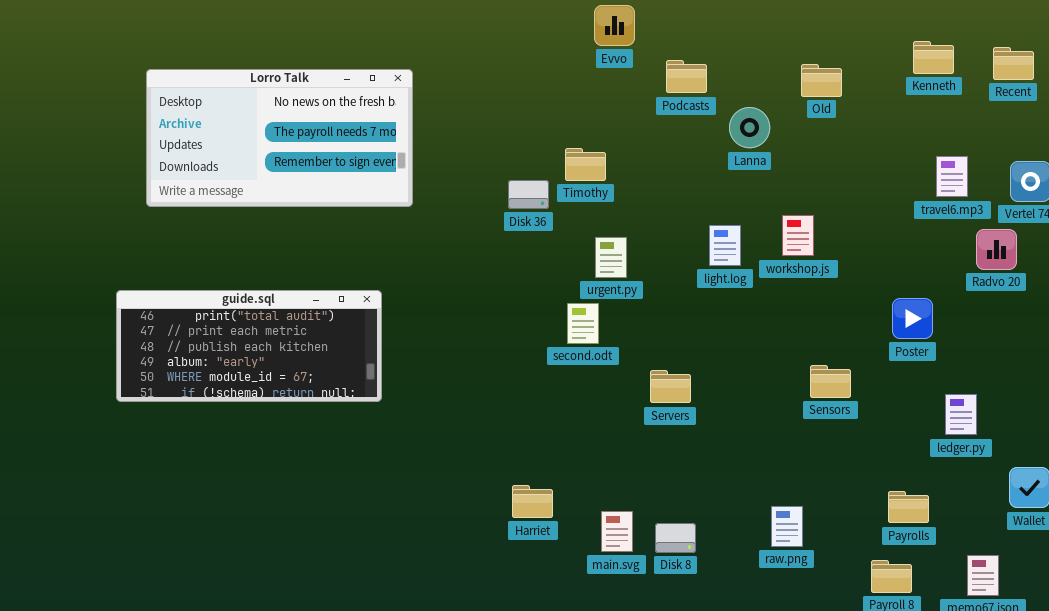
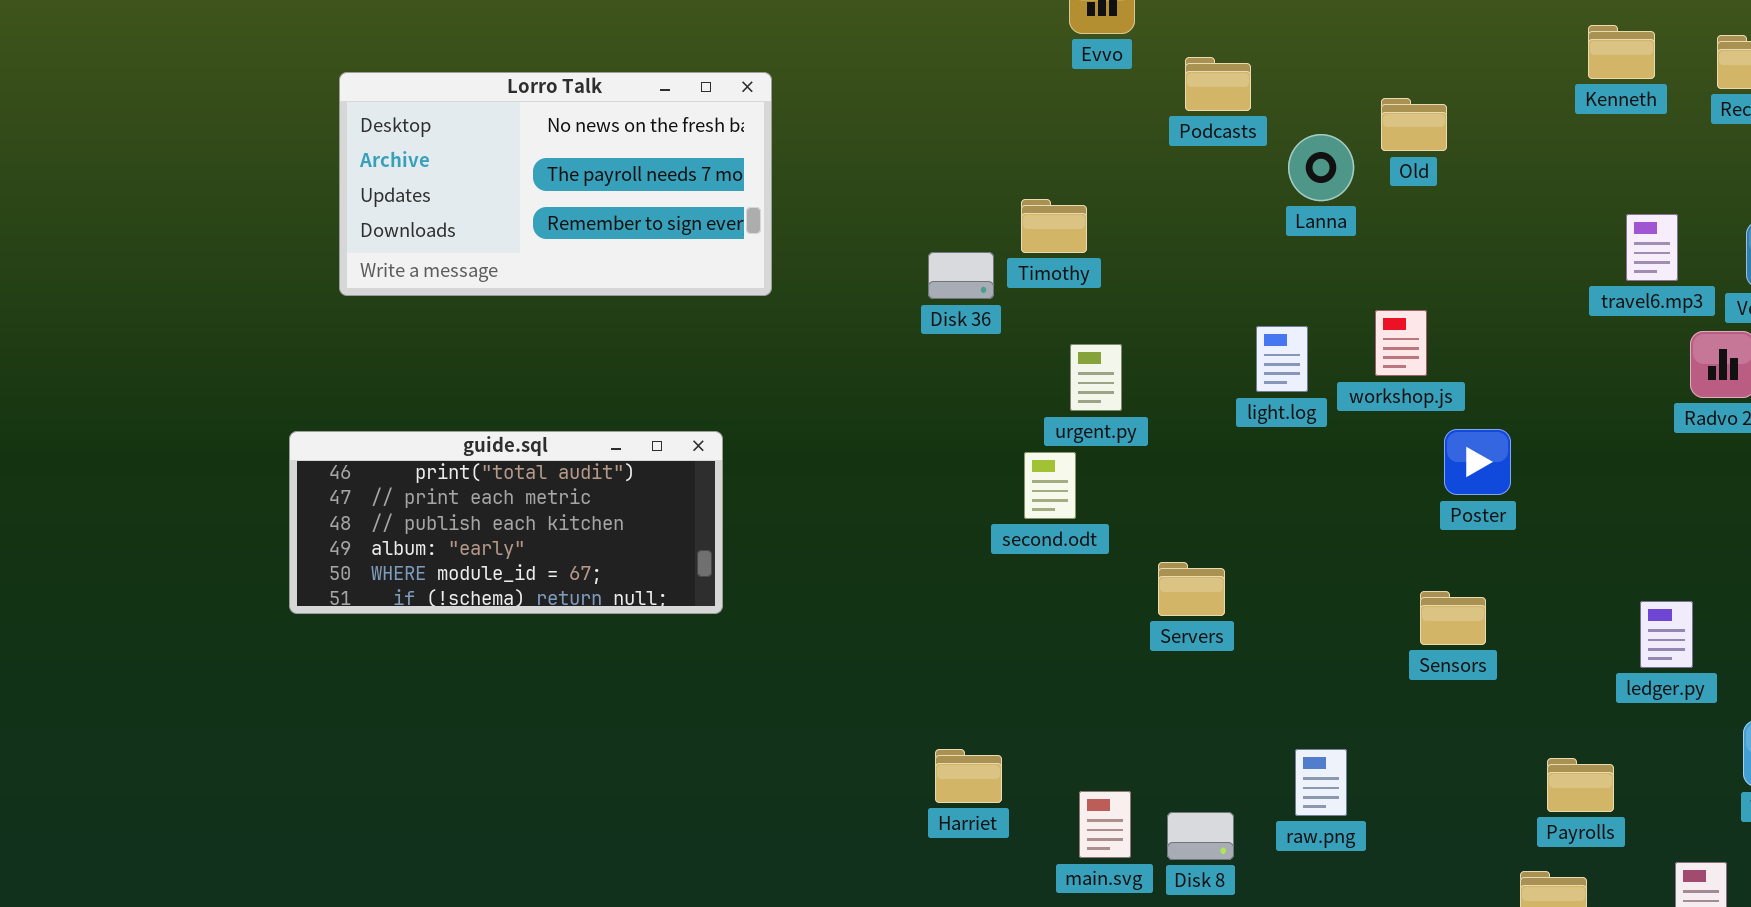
Old: [801,64,842,97] -> [1381,98,1447,151], moved
Poster: [892,298,933,339] -> [1444,429,1511,495], moved
Sensors: [810,365,851,398] -> [1420,591,1486,645], moved
raw.png: [771,506,803,547] -> [1295,749,1347,816], moved

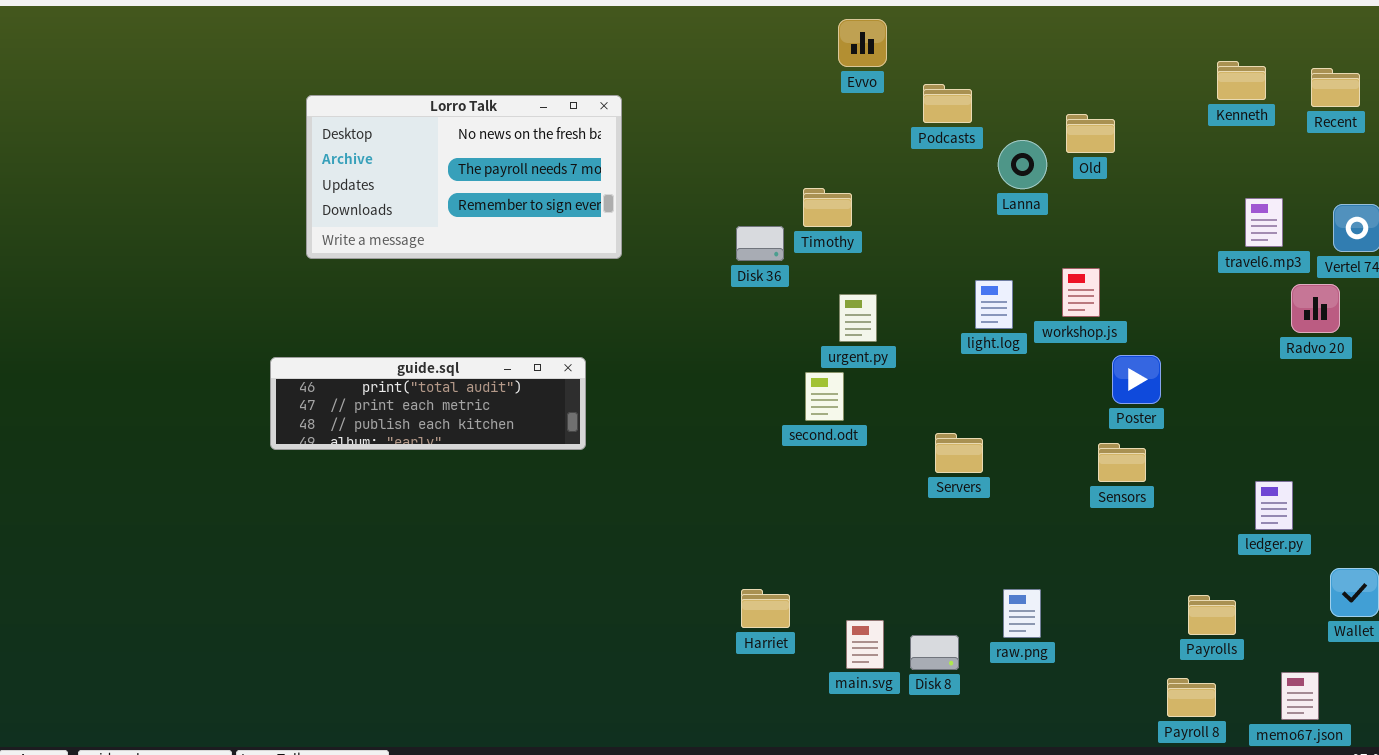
guide.sql: [289,431,723,614] -> [270,357,586,450], resized
Servers: [1158,562,1225,616] -> [935,433,983,473], moved
Sensors: [1420,591,1486,645] -> [1098,443,1146,482], moved

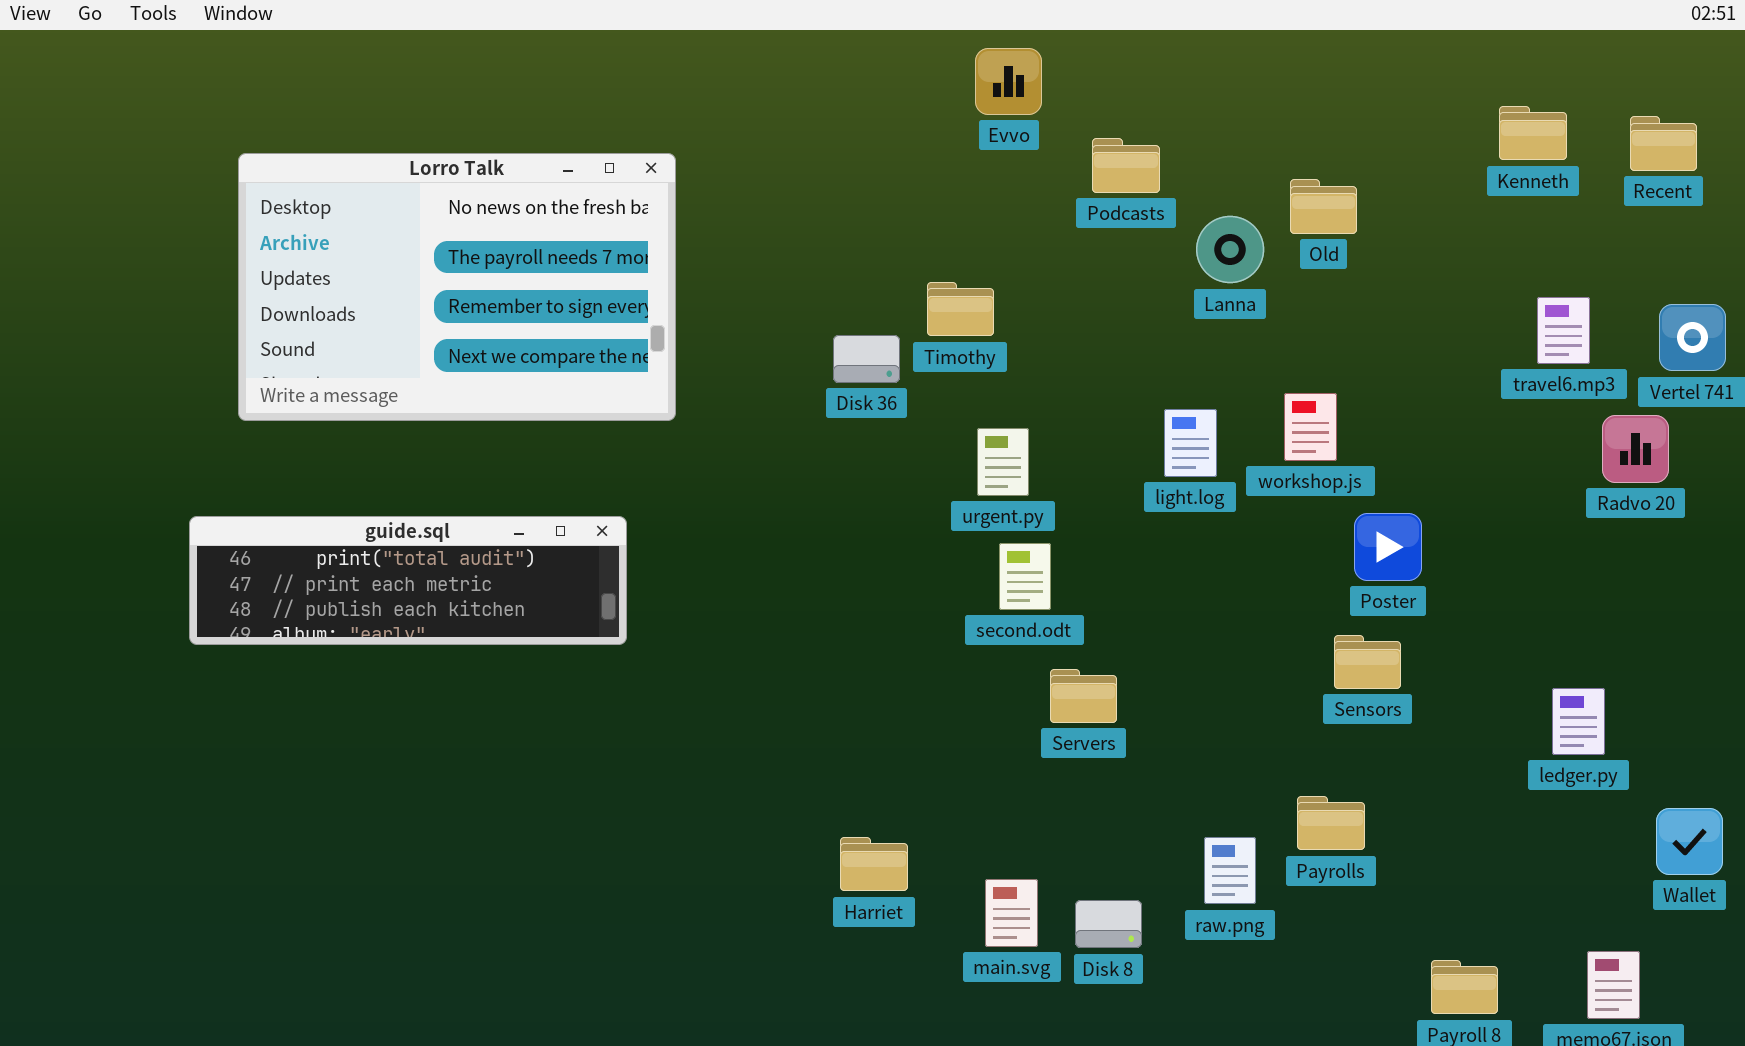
Lorro Talk: [306,95,622,259] -> [238,153,676,421], resized
second.odt: [805,372,844,421] -> [999,543,1051,610], moved
Servers: [935,433,983,473] -> [1050,669,1117,723], moved
Payrolls: [1188,595,1236,635] -> [1297,796,1365,850], moved

